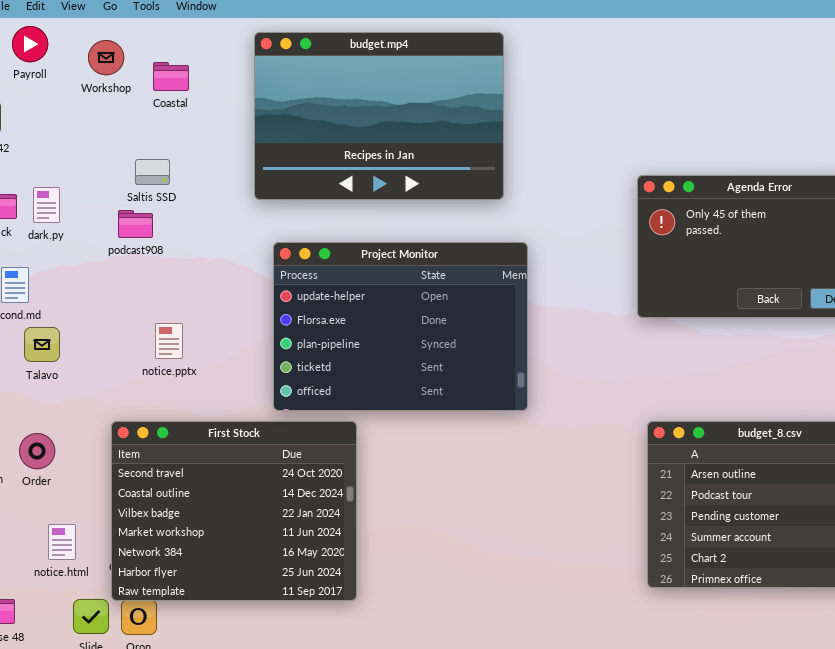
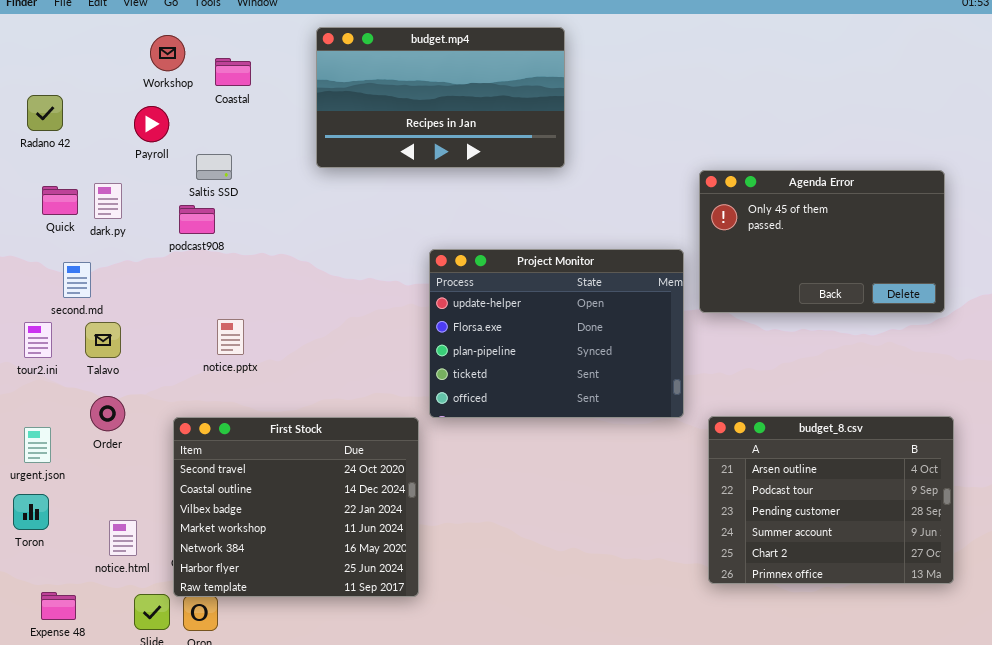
Payroll: [12,26,48,62] -> [134,106,169,142], moved
budget.mp4: [254,32,504,200] -> [316,27,565,168], resized
Project Monitor: [273,242,528,411] -> [429,249,684,418], moved
Order: [19,433,55,469] -> [90,396,125,431], moved

